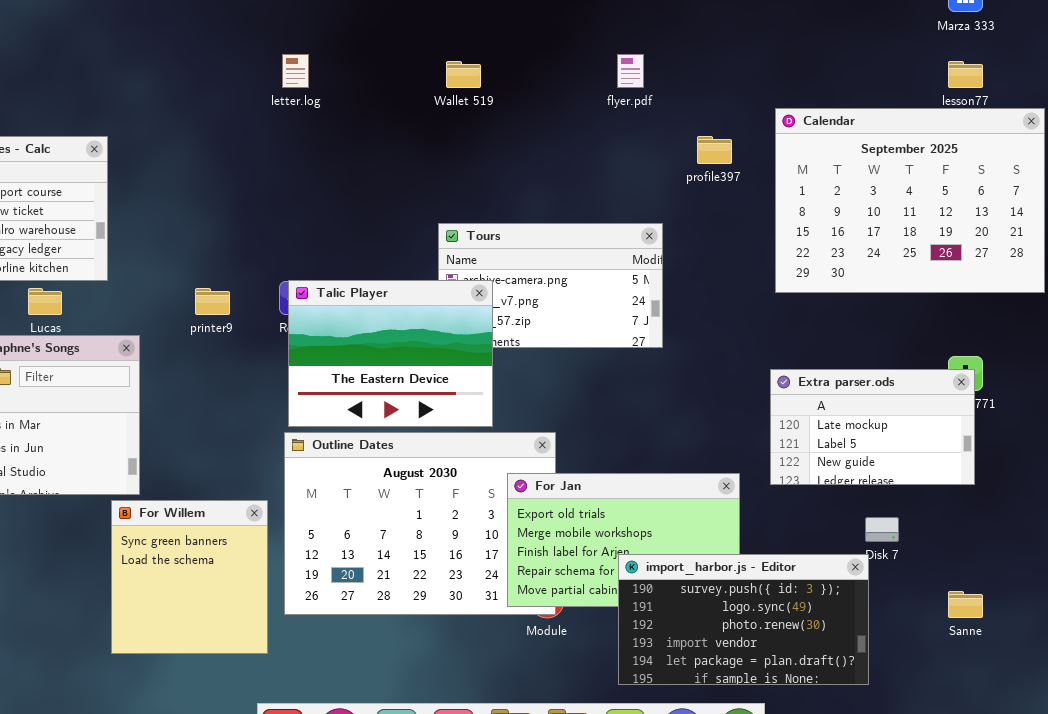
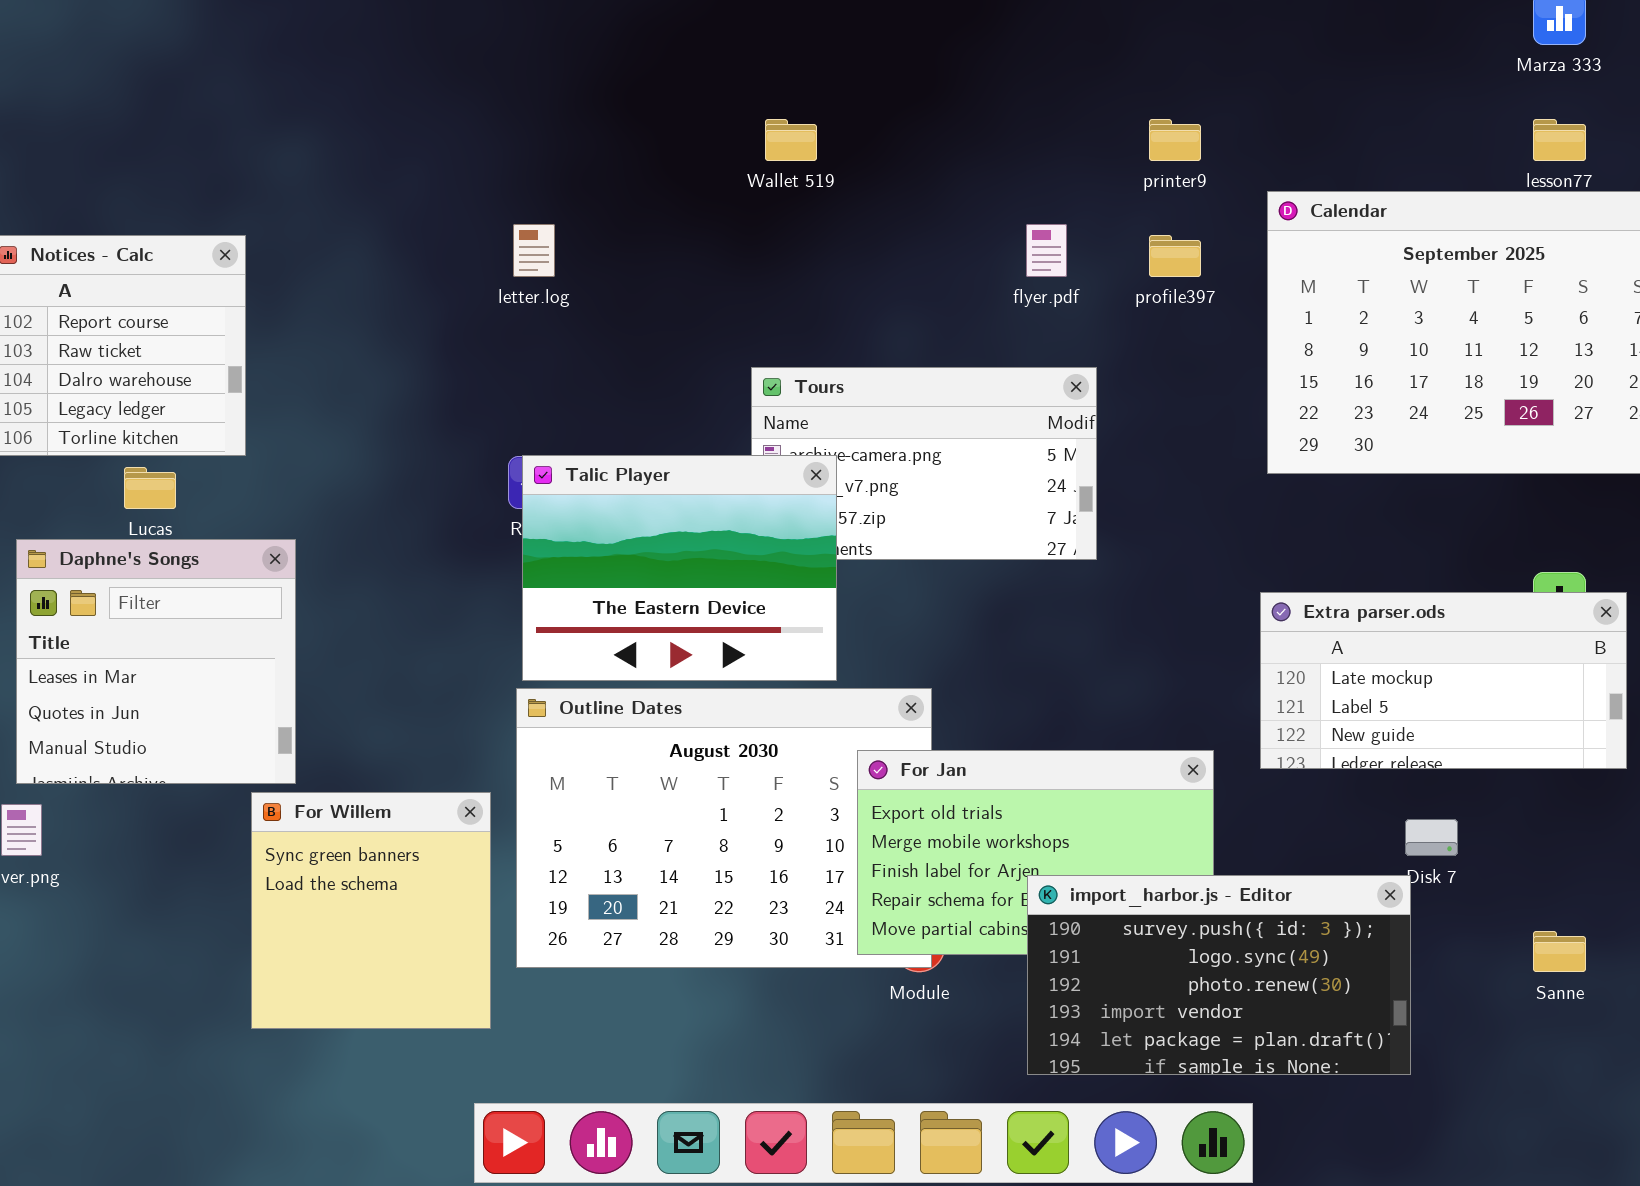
letter.log: [282,54,309,88] -> [513,224,555,277], moved
flyer.pdf: [617,54,644,88] -> [1026,224,1067,277], moved
printer9: [195,288,230,315] -> [1149,119,1201,161], moved
Extra parser.ods: [770,369,975,485] -> [1260,592,1627,769], resized

